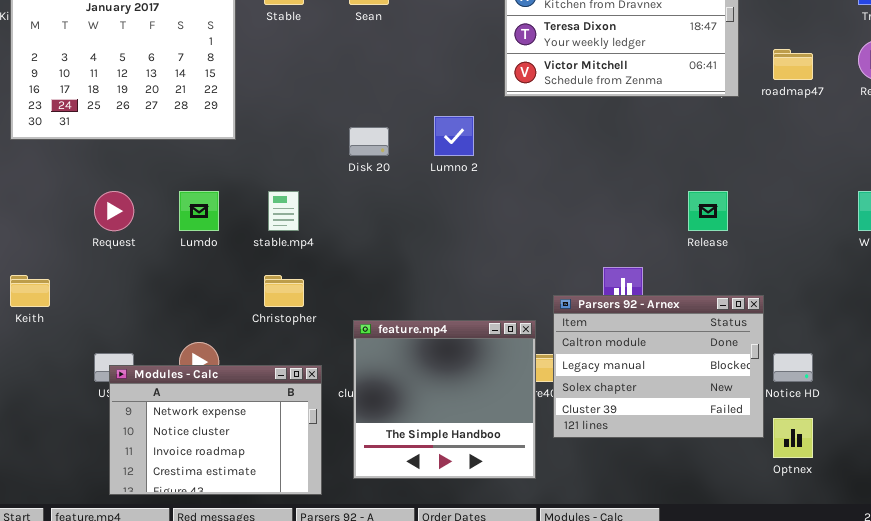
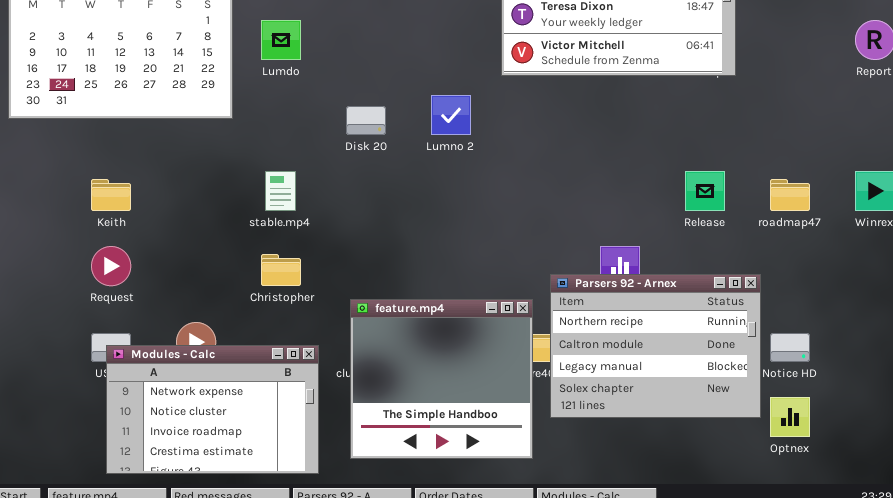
roadmap47: [773,49,813,80] -> [770,179,810,211], moved
Request: [94,191,134,231] -> [91,246,131,286], moved
Lumdo: [179,191,219,231] -> [261,20,301,60], moved
Keith: [10,275,50,307] -> [91,179,131,211], moved
Parsers 92 - Arnex: [553,295,764,438] -> [550,274,761,418], scrolled up 1 row

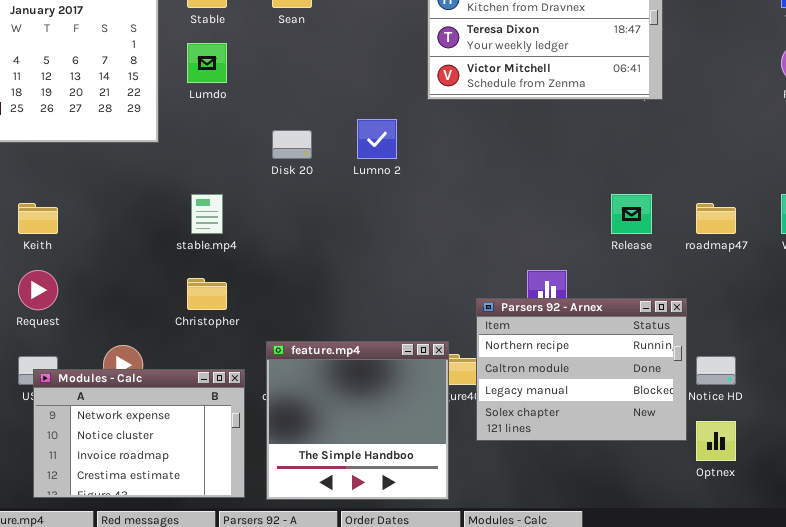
feature.mp4: [350,299,533,459] -> [266,341,449,500], moved

